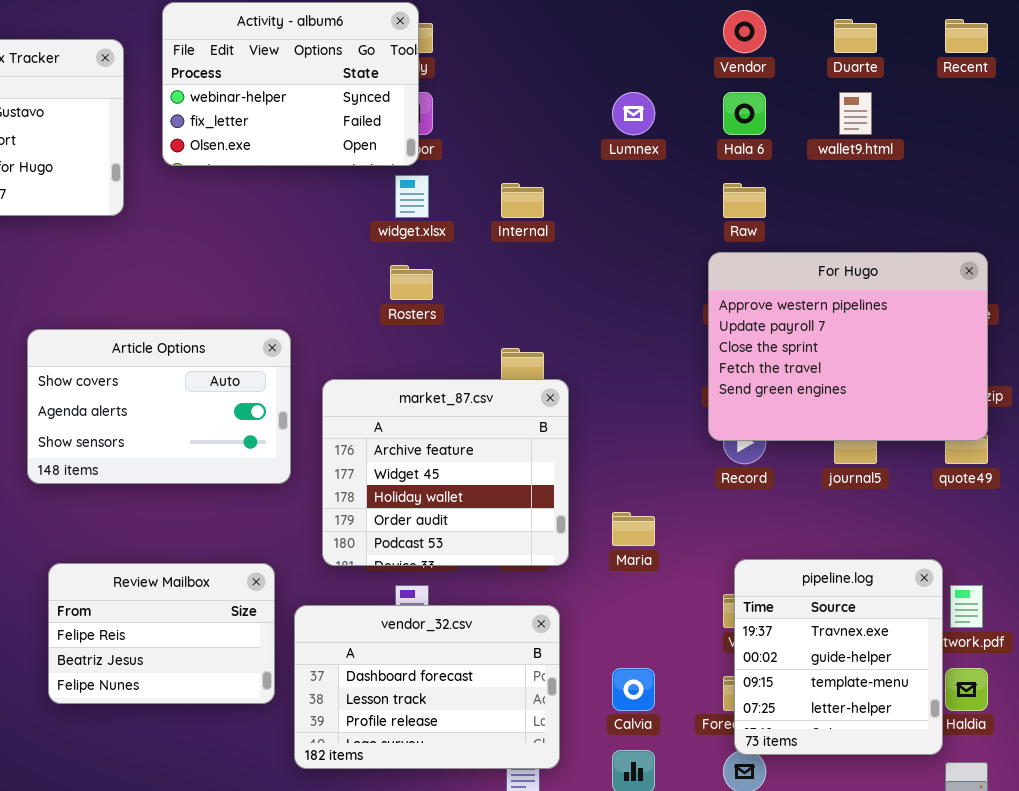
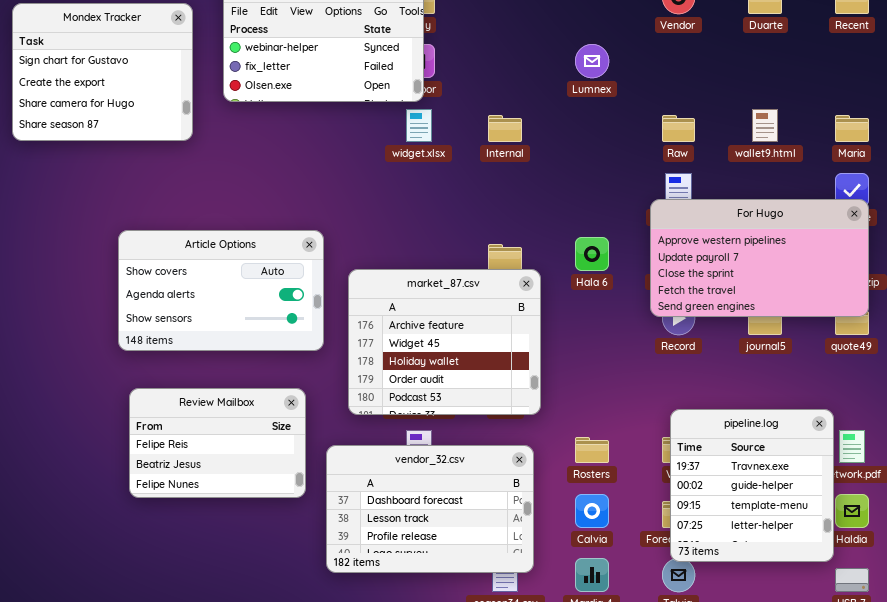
Hala 6: [723,92,766,135] -> [575,237,609,271], moved
wallet9.html: [839,92,872,135] -> [752,109,778,142], moved
For Hugo: [708,252,988,441] -> [650,199,869,317], resized
Rosters: [390,265,433,300] -> [575,437,609,463], moved
Maria: [612,512,655,546] -> [835,115,869,142], moved
Review Mailbox: [48,563,275,704] -> [129,388,306,498], moved

